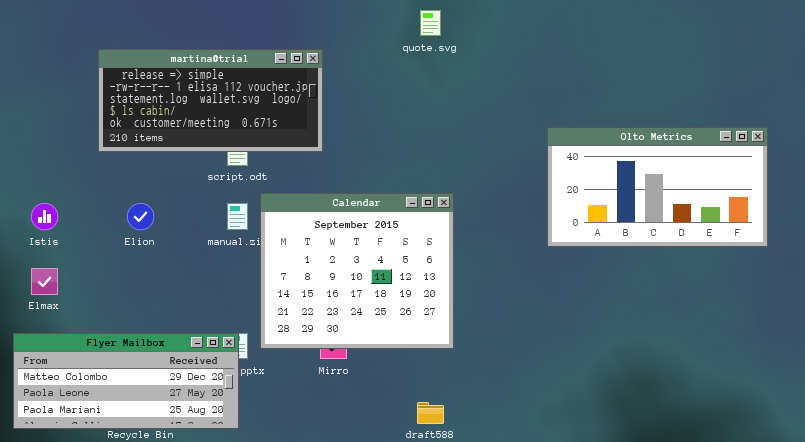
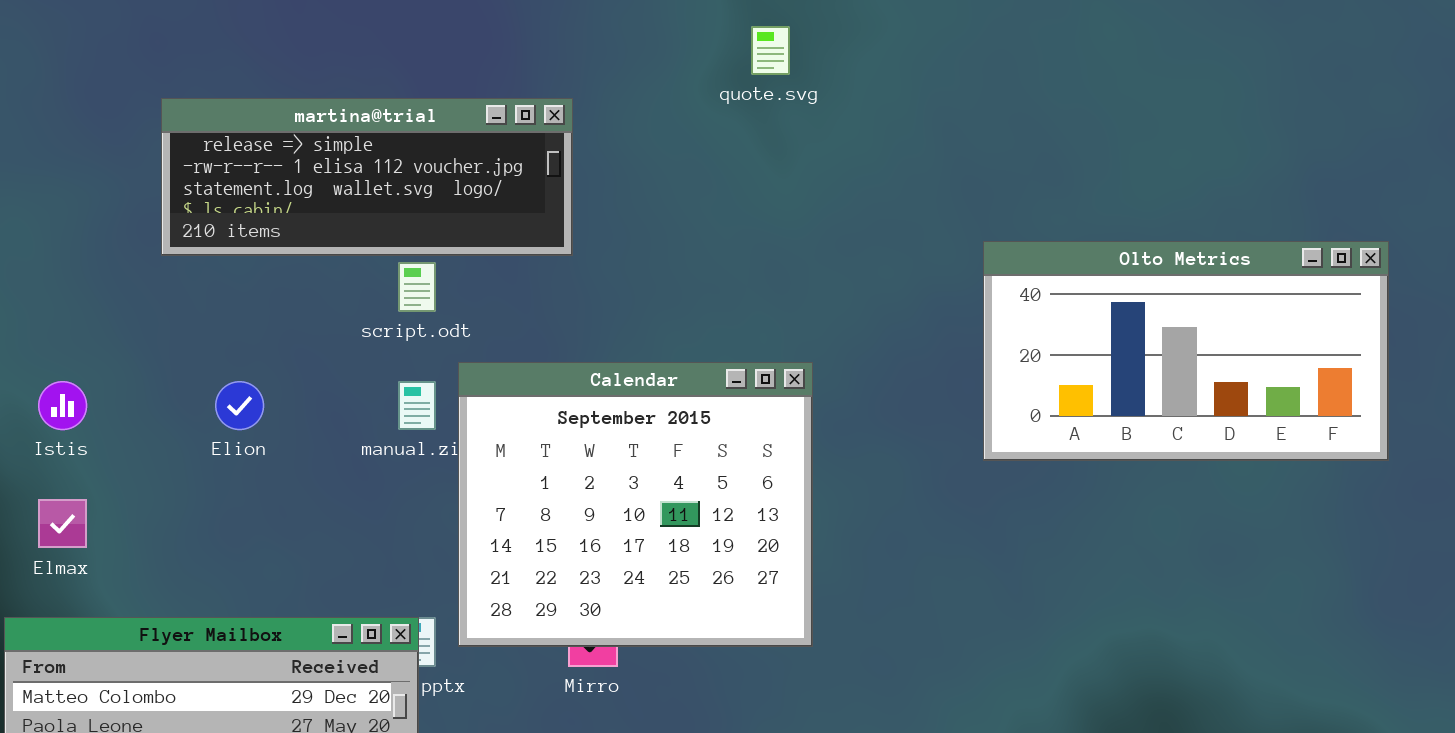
martina@trial: [98,49,323,152] -> [161,98,573,256], resized

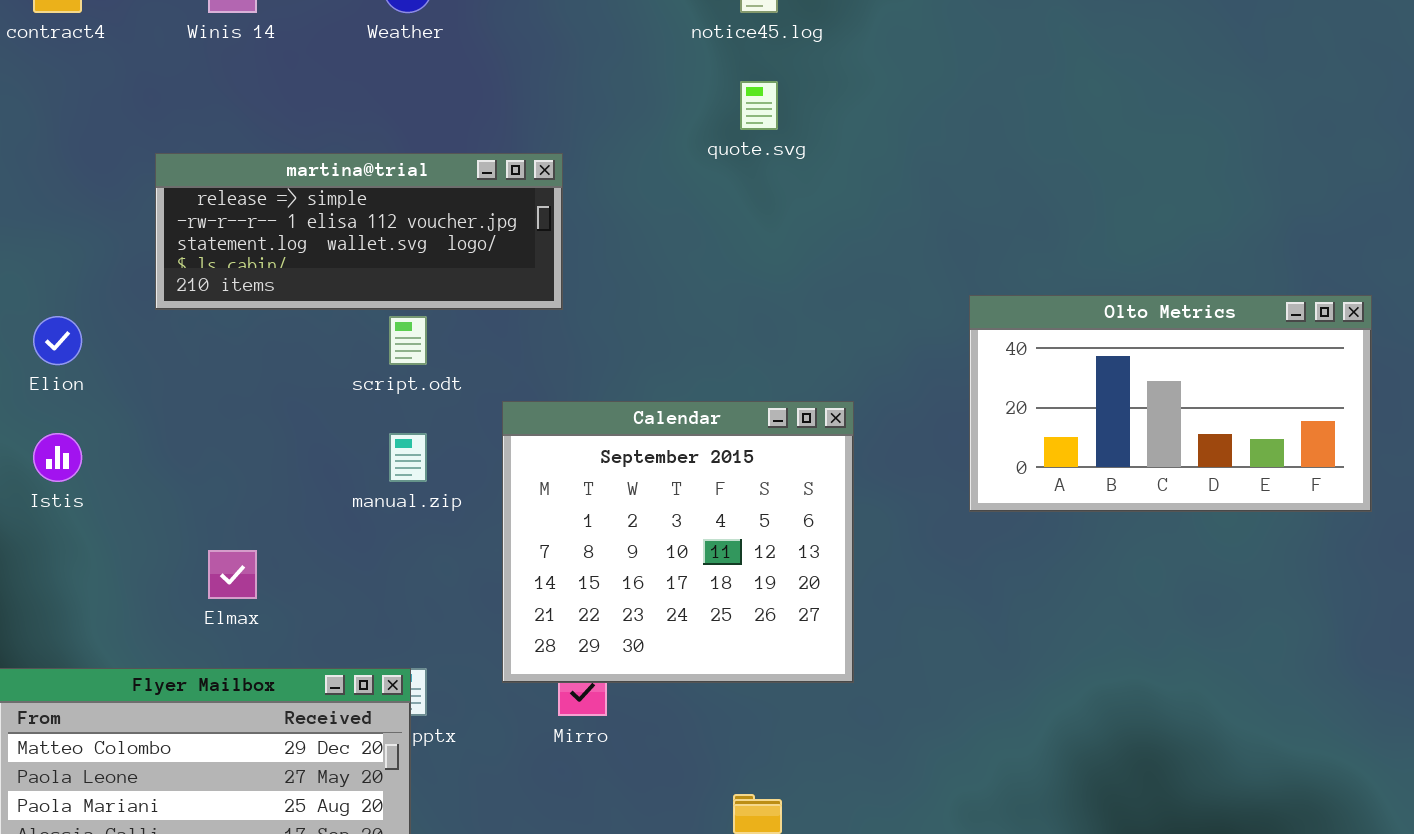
Calendar: [458,362,813,647] -> [502,401,854,683], moved
Elion: [215,381,264,430] -> [33,316,82,365], moved
Elmax: [38,499,87,548] -> [208,550,257,599], moved

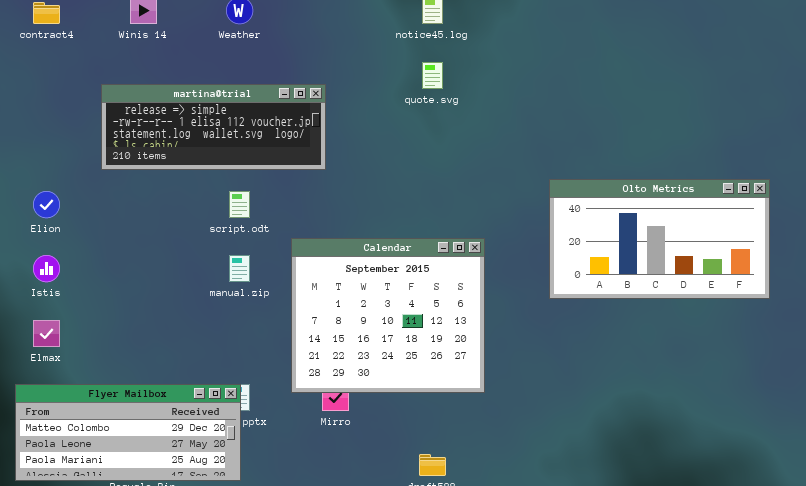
martina@trial: [155,153,563,310] -> [101,84,326,170], moved
Elmax: [208,550,257,599] -> [33,320,60,347], moved

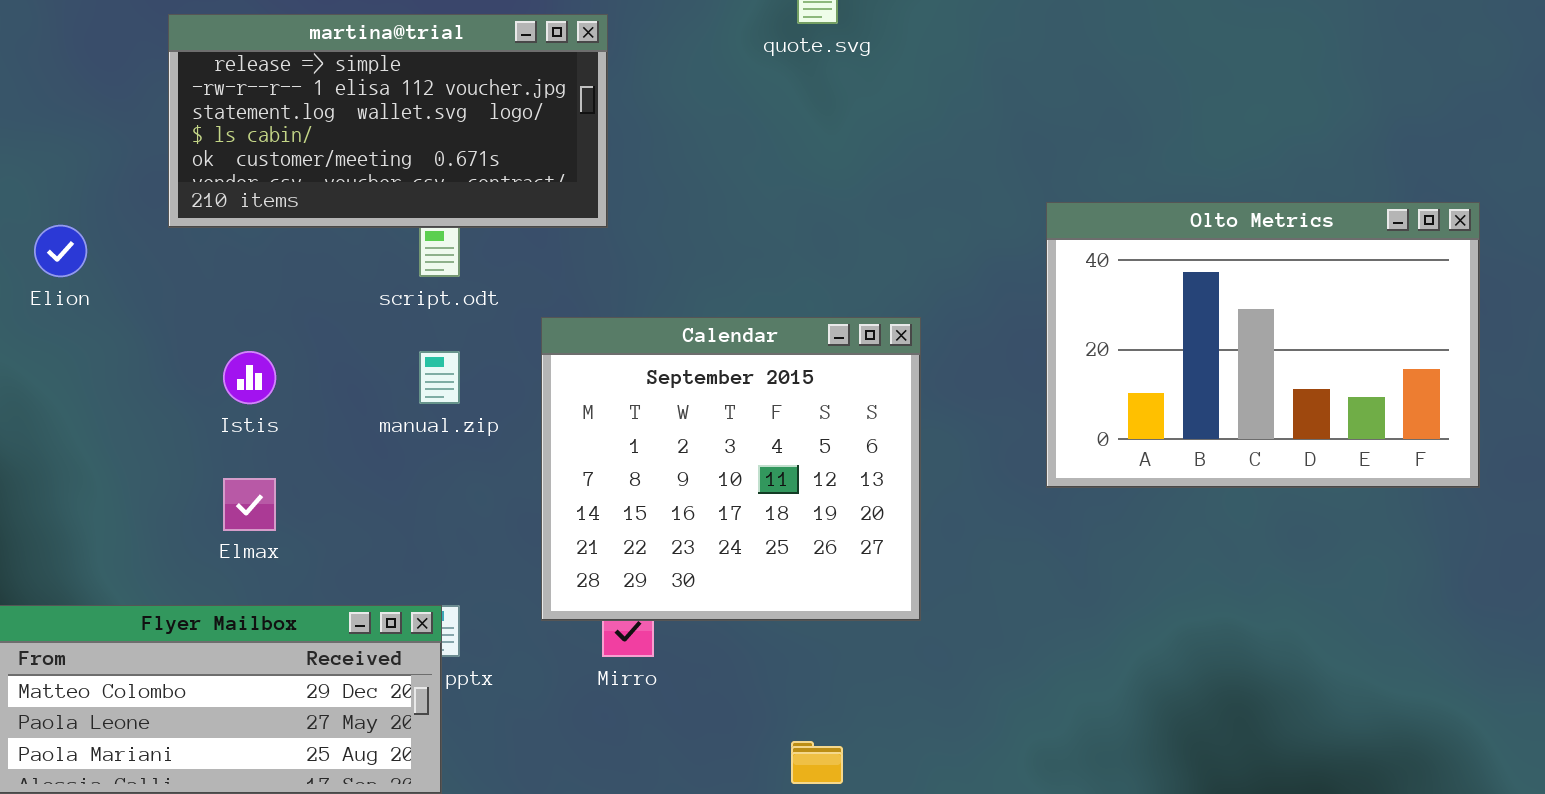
martina@trial: [101,84,326,170] -> [168,14,608,228], resized
Olto Metrics: [549,179,770,299] -> [1046,202,1480,488], resized
Istis: [33,255,60,282] -> [223,351,276,404], moved
Elmax: [33,320,60,347] -> [223,478,276,531], moved

